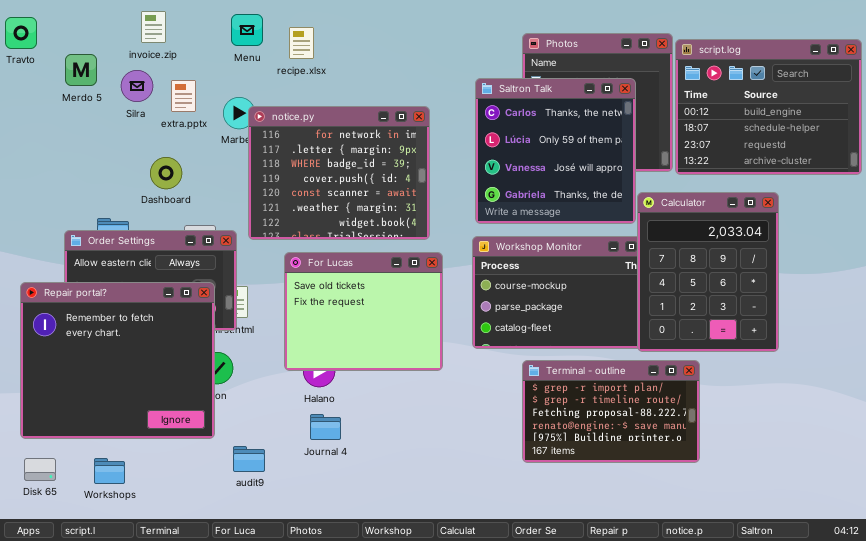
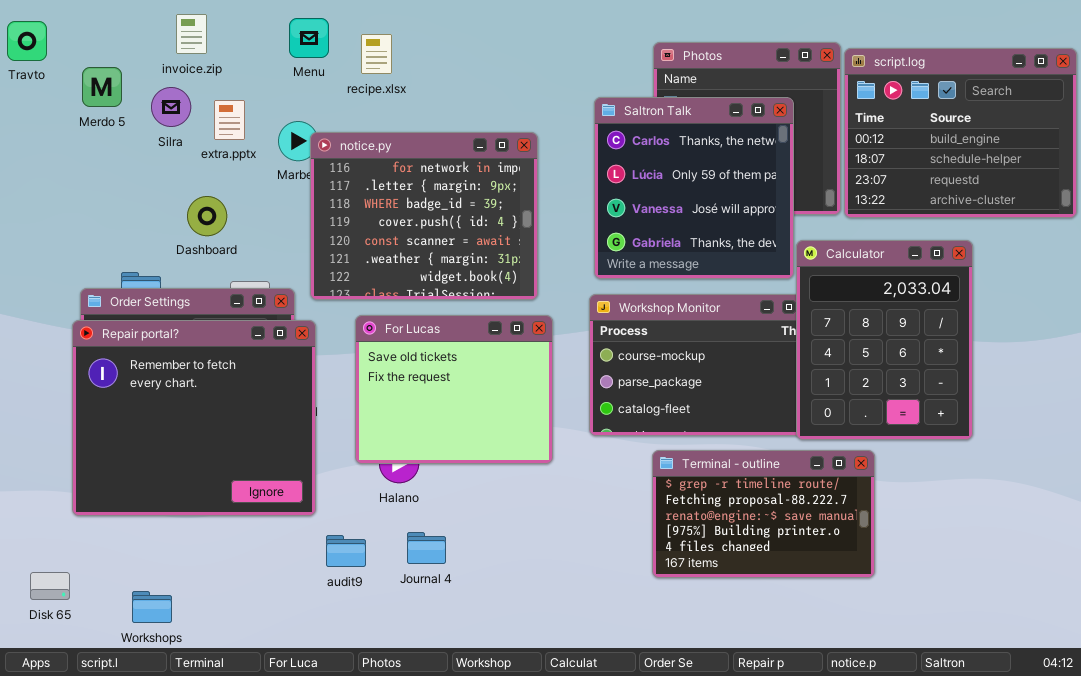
Repair portal?: [20,282,215,439] -> [72,320,316,516], moved
Terminal - outline: [522,360,700,463] -> [652,450,875,578], scrolled down 1 row
Journal 4: [310,414,341,440] -> [407,532,446,564], moved
audit9: [233,446,265,472] -> [326,535,366,567], moved
Workshops: [94,458,125,484] -> [132,591,172,623], moved

